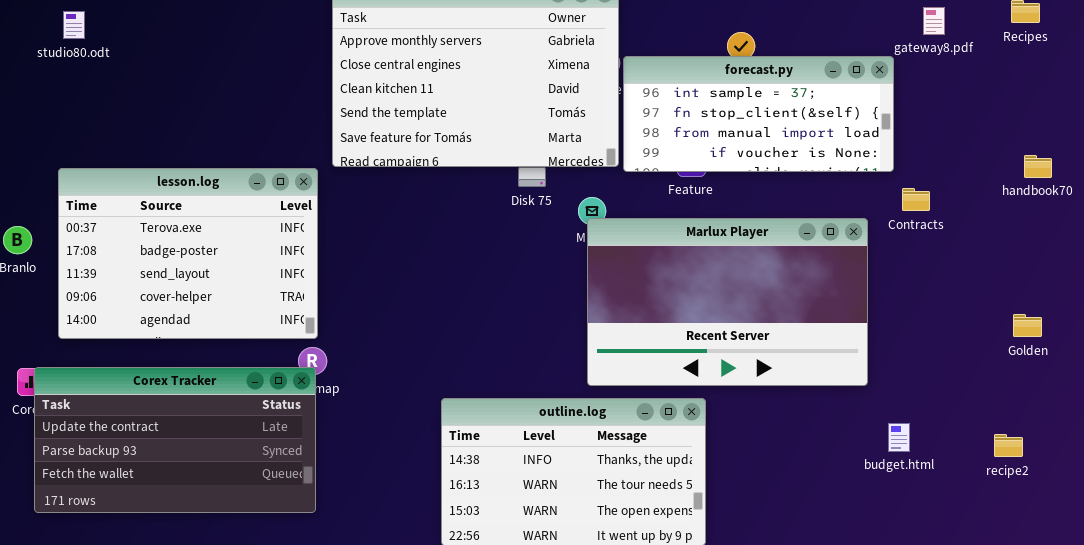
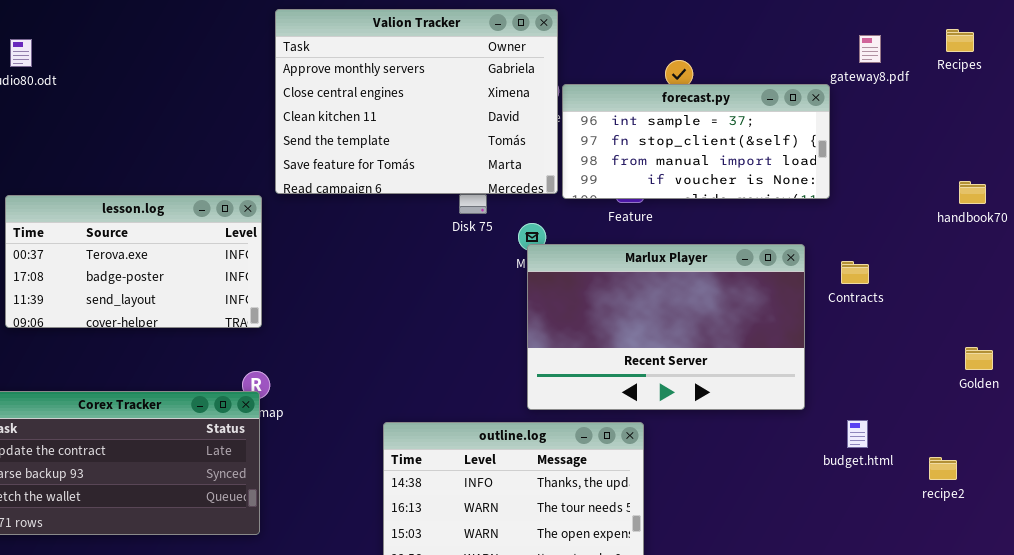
lesson.log: [58,168,318,339] -> [5,195,262,328], resized
Contracts: [902,188,930,211] -> [841,261,869,284], moved
Golden: [1013,314,1042,337] -> [965,347,993,370], moved
budget.html: [888,423,910,452] -> [847,420,868,448], moved

